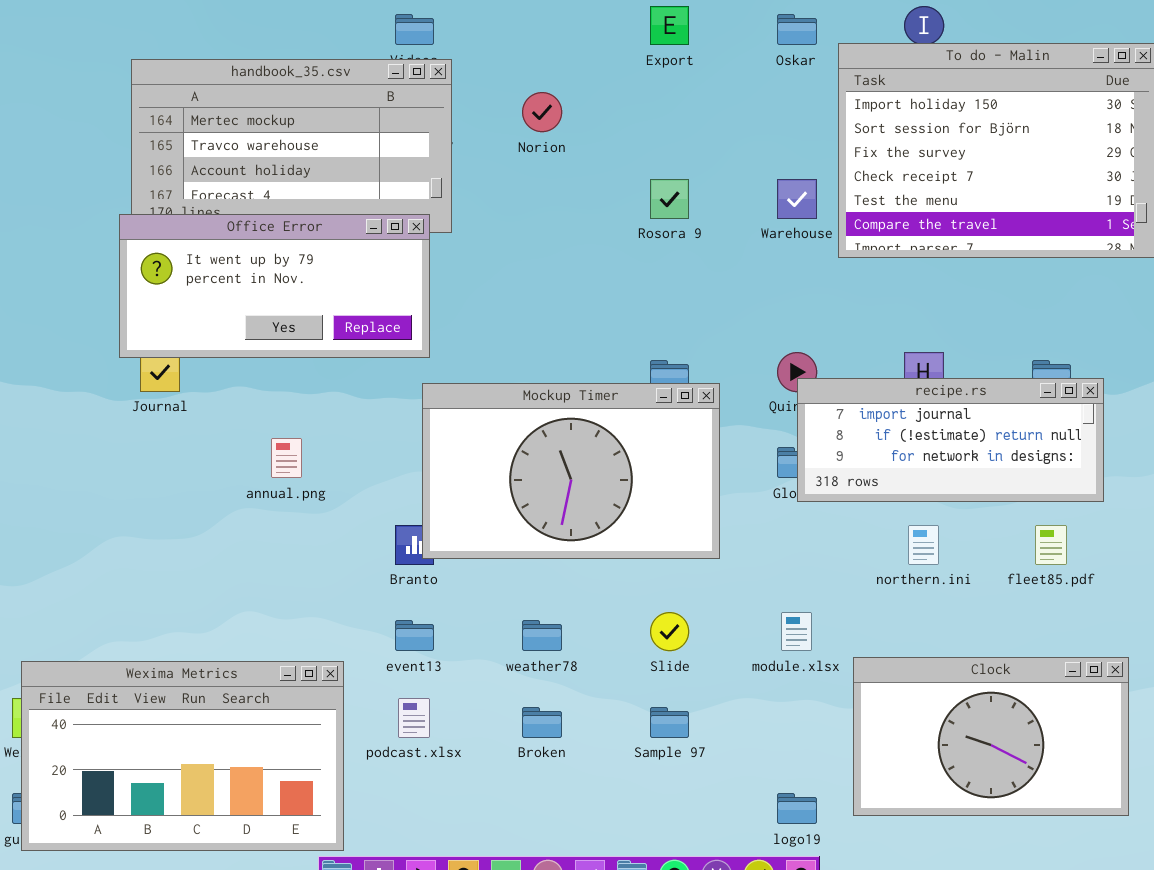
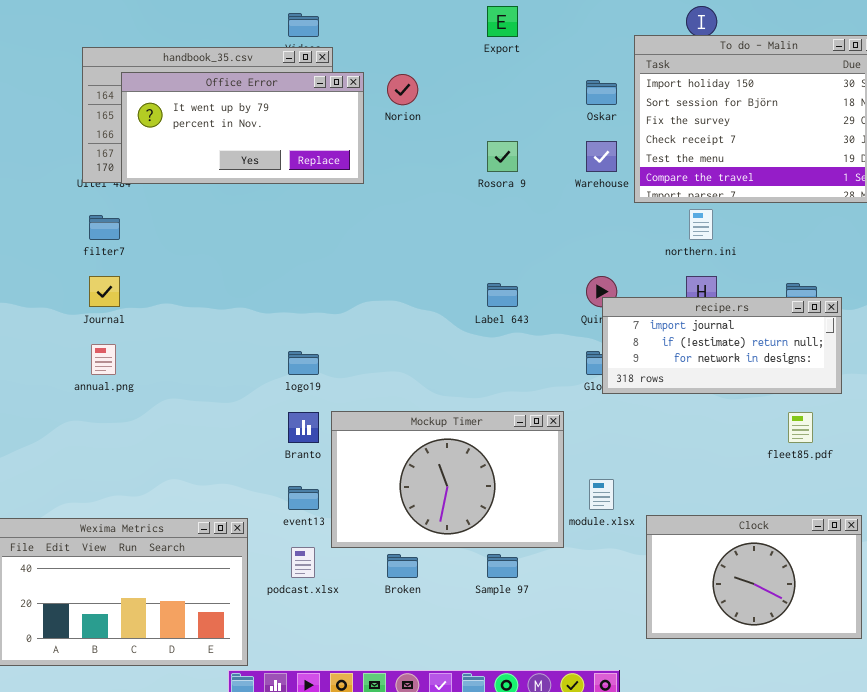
Oskar: [777,14,817,45] -> [586,80,617,105], moved
Office Error: [119,214,430,358] -> [121,72,364,184], moved
Mockup Timer: [422,383,720,559] -> [331,411,564,548], moved
annual.png: [271,438,302,478] -> [91,344,116,375], moved
northern.ini: [908,525,939,565] -> [689,209,713,240], moved
logo19: [777,793,817,824] -> [288,351,319,375], moved

